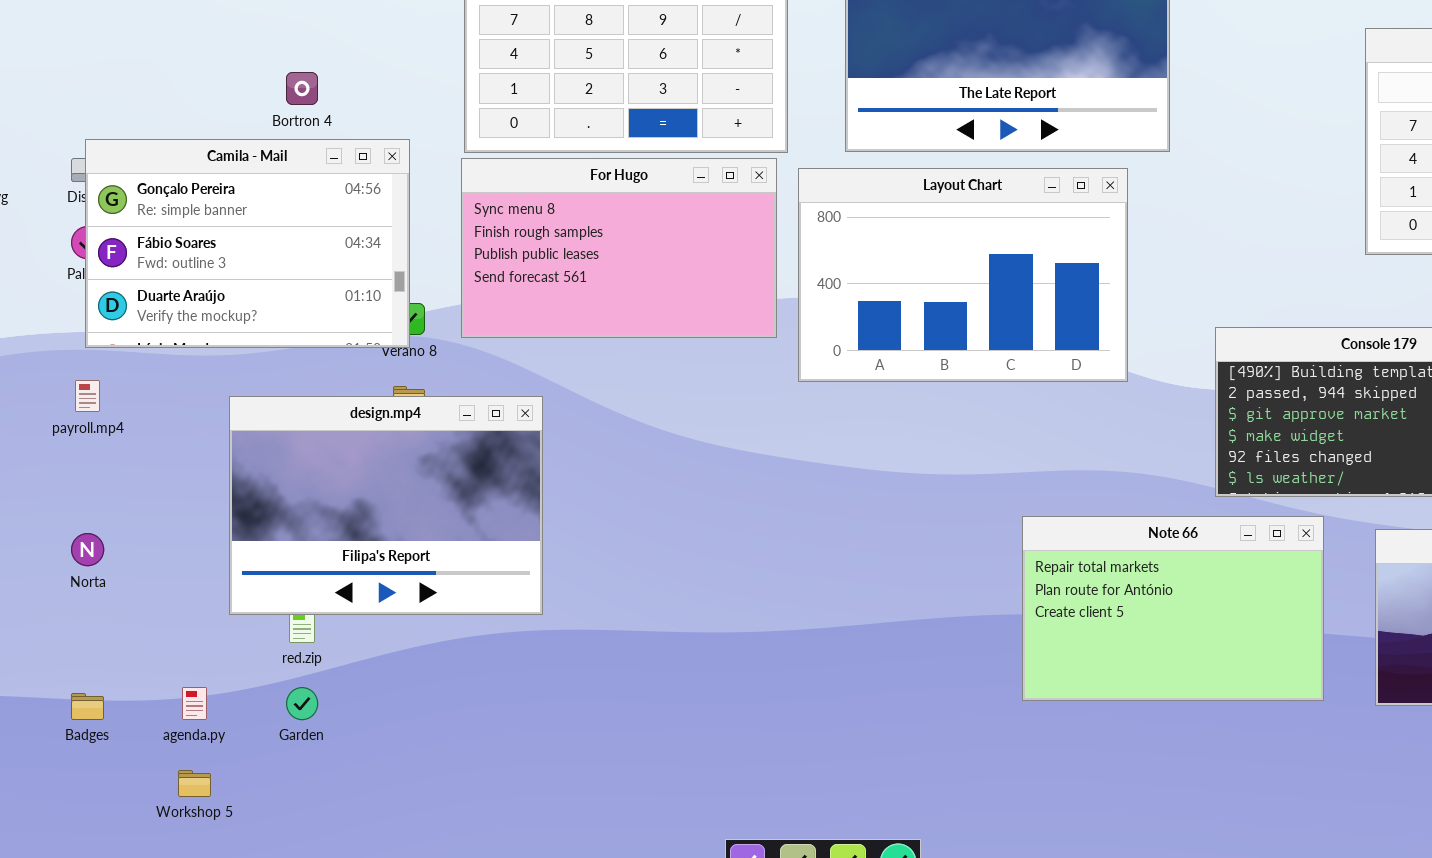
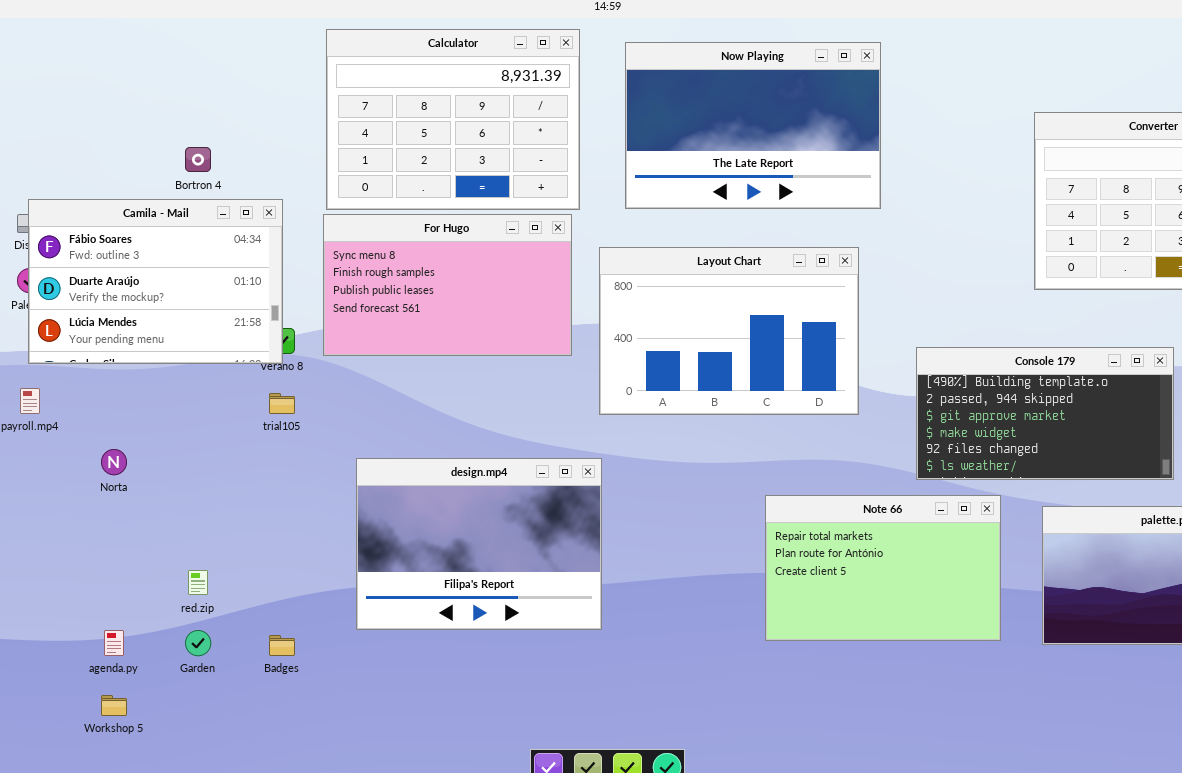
Camila - Mail: [85,139,410,348] -> [28,199,283,364], scrolled down 1 row
Layout Chart: [798,168,1128,382] -> [599,247,859,415], moved
design.mp4: [229,396,543,615] -> [356,458,602,630], moved
Norta: [71,533,104,566] -> [101,449,127,475], moved
Badges: [71,693,104,720] -> [269,635,295,656], moved

